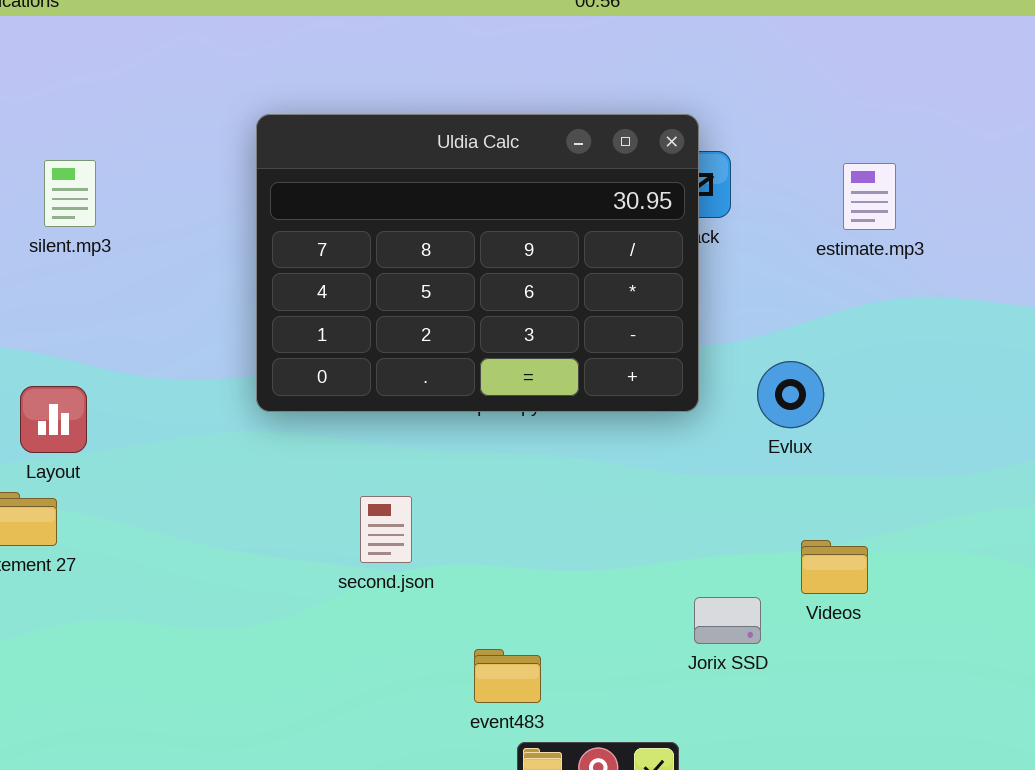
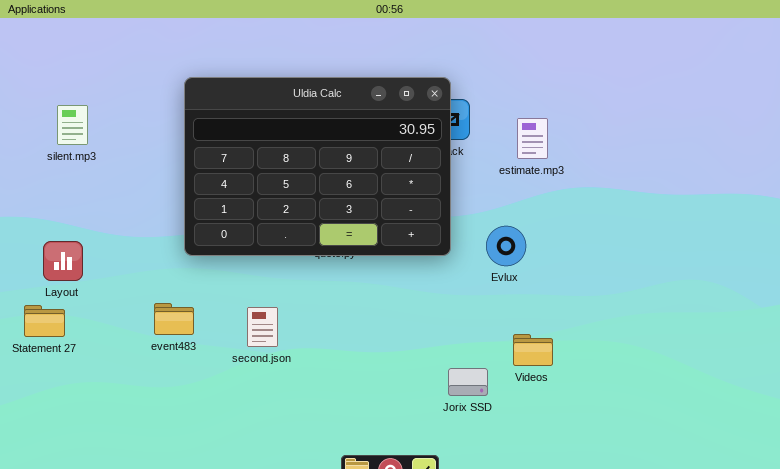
estimate.mp3: [843,163,896,230] -> [517,118,548,159], moved
event483: [474,649,541,703] -> [154,303,194,335], moved

